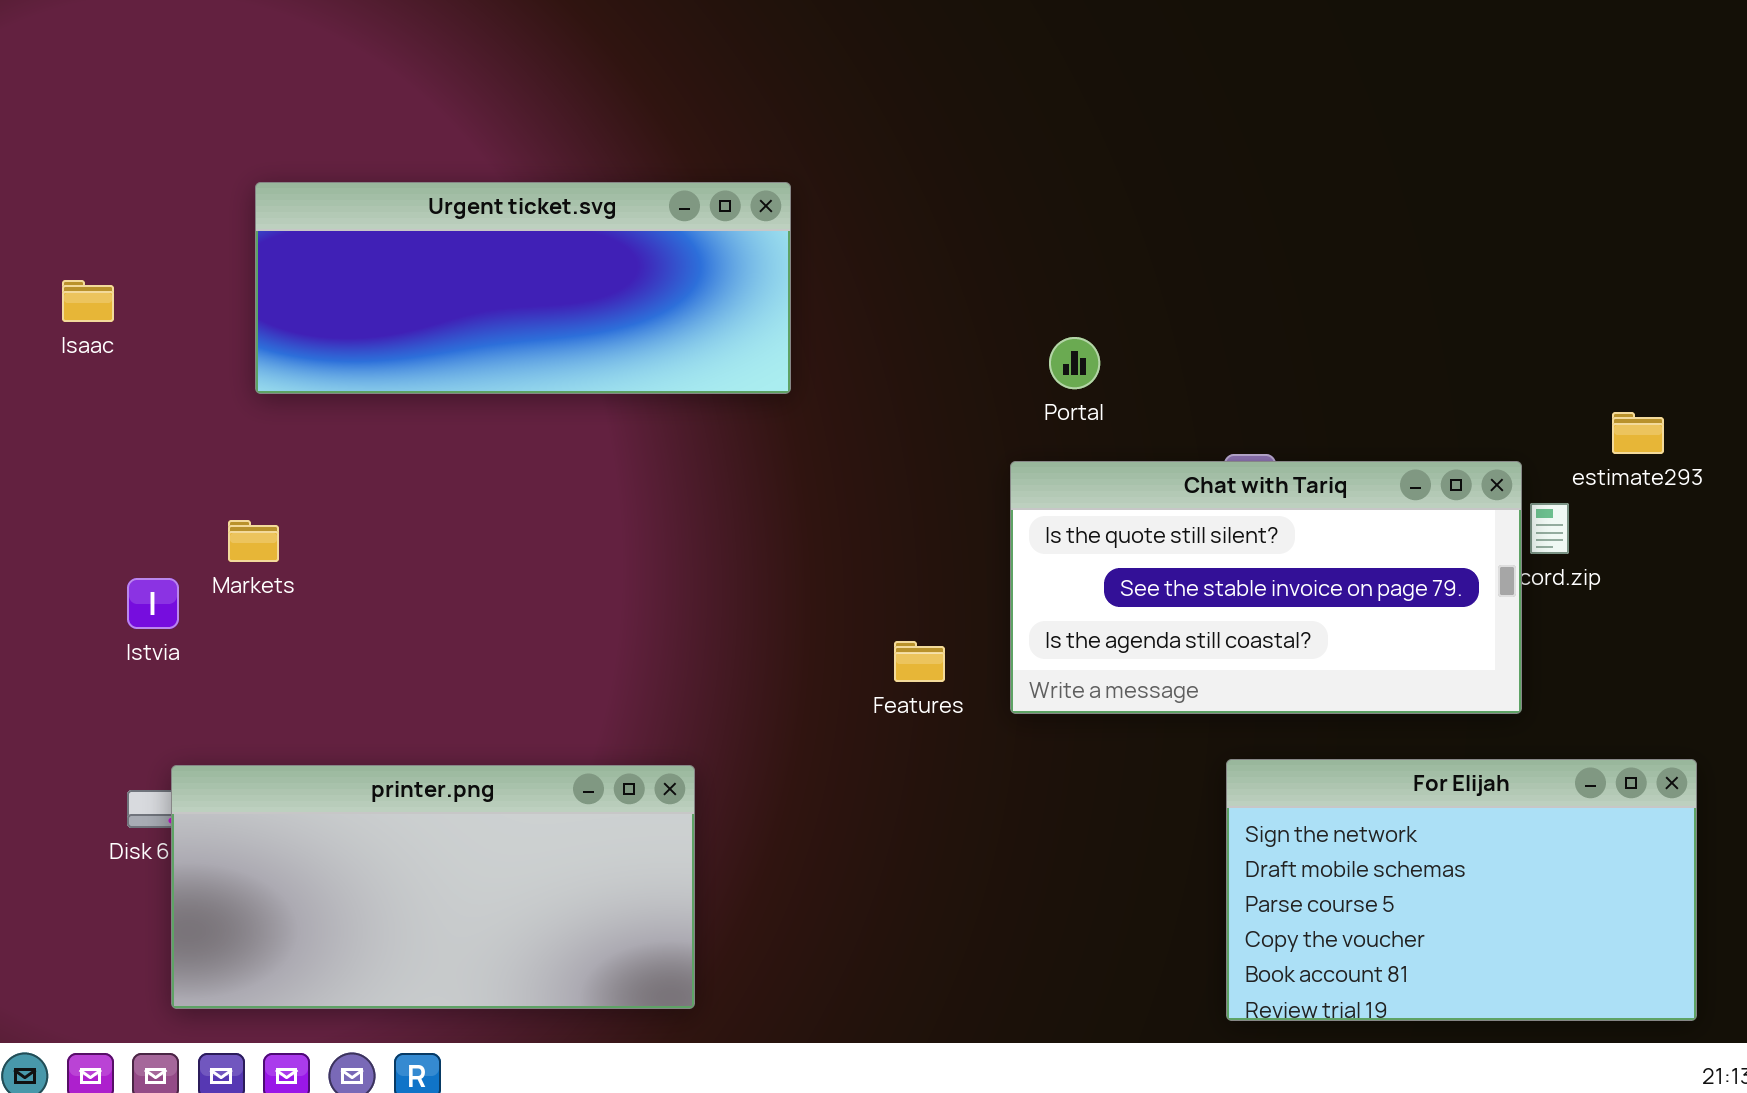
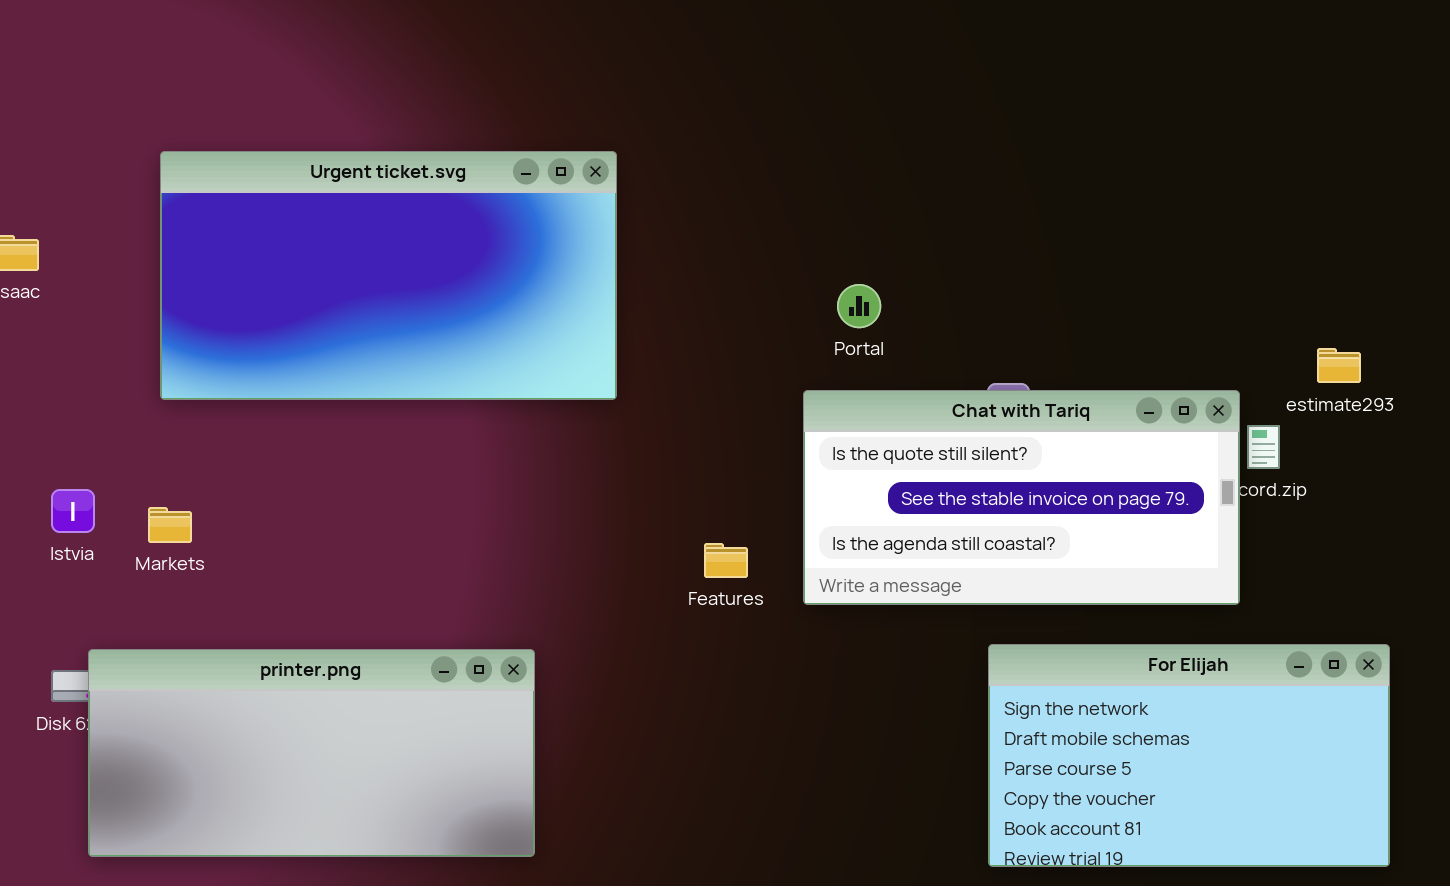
Urgent ticket.svg: [255,182,791,394] -> [160,151,617,400], resized
Markets: [228,520,279,562] -> [148,507,192,543], moved

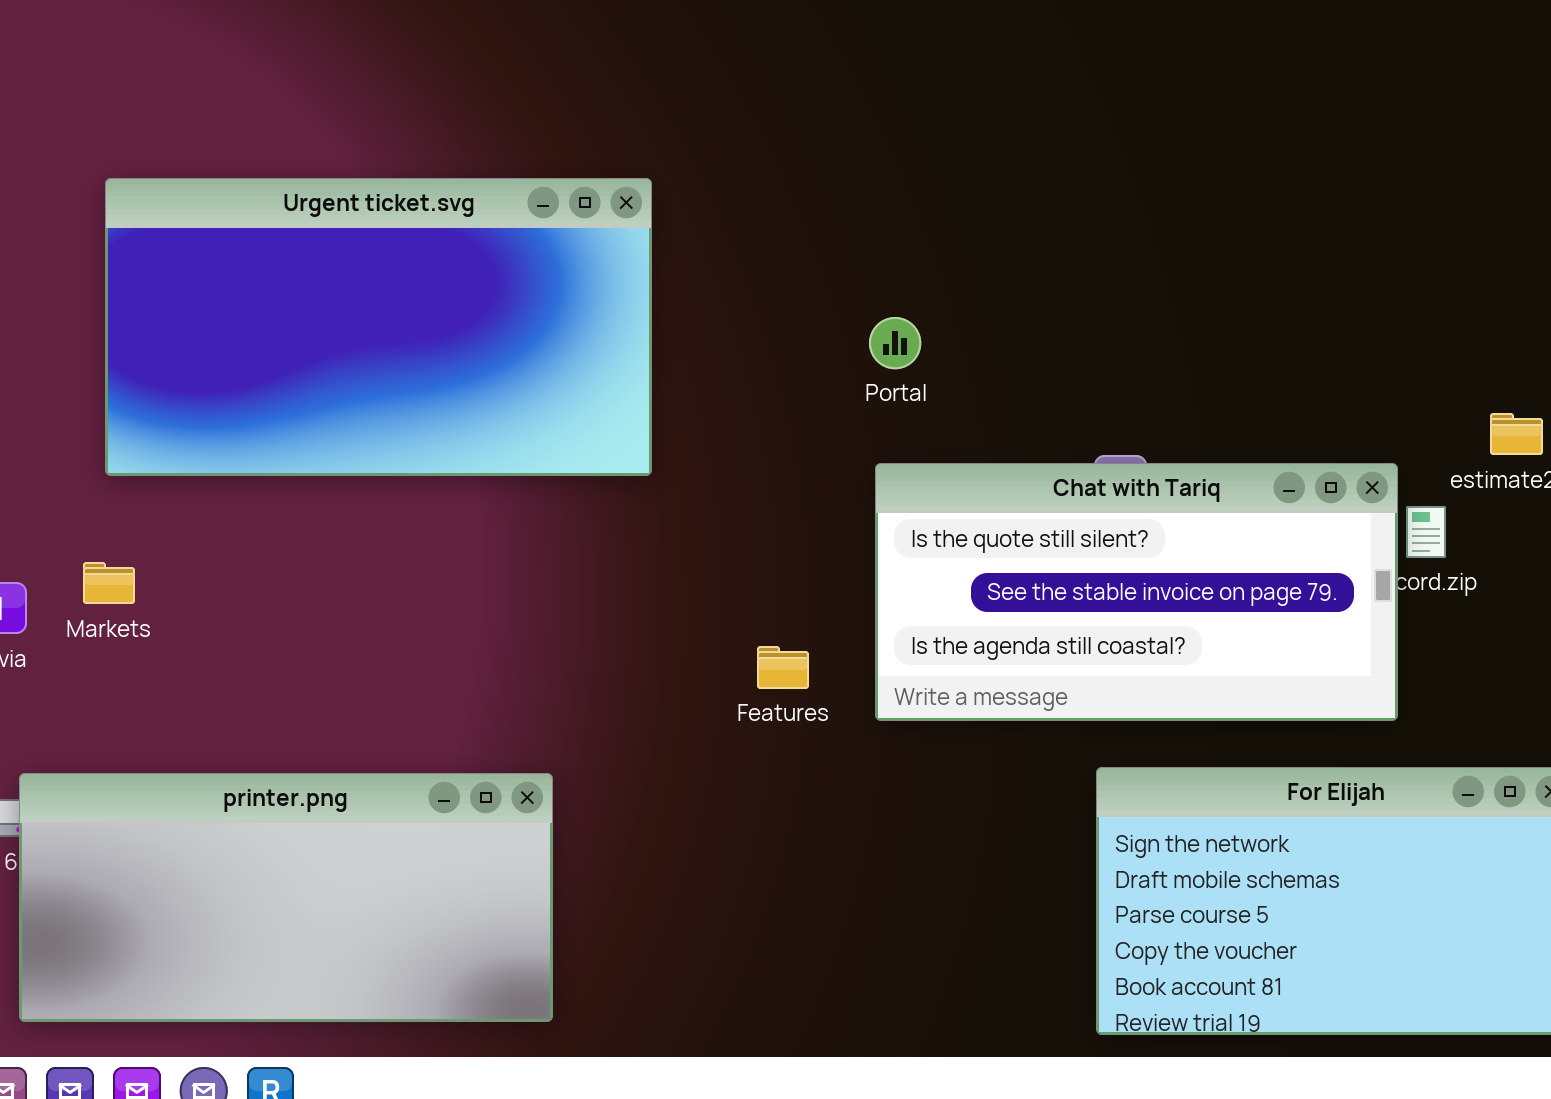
Portal: [837,284,881,328] -> [869,317,921,369], moved
Markets: [148,507,192,543] -> [83,562,135,604], moved

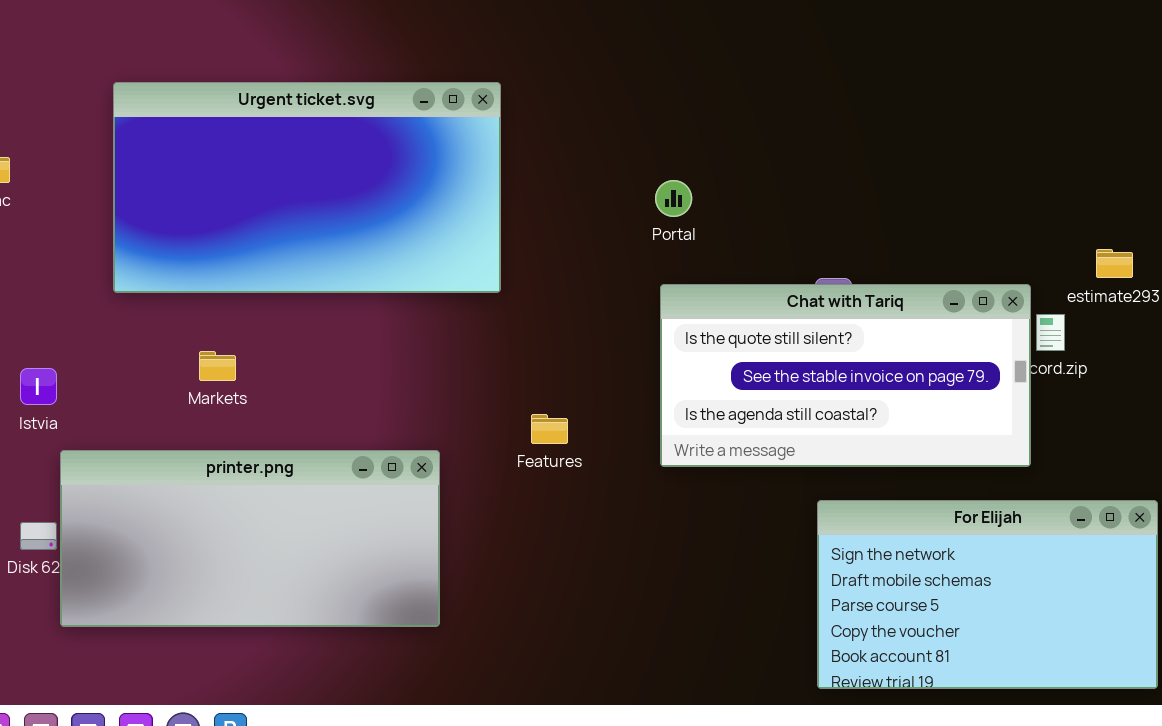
Markets: [83,562,135,604] -> [199,351,236,381], moved
Features: [757,646,809,689] -> [531,414,568,444], moved
printer.png: [19,773,553,1022] -> [60,450,440,627], moved

